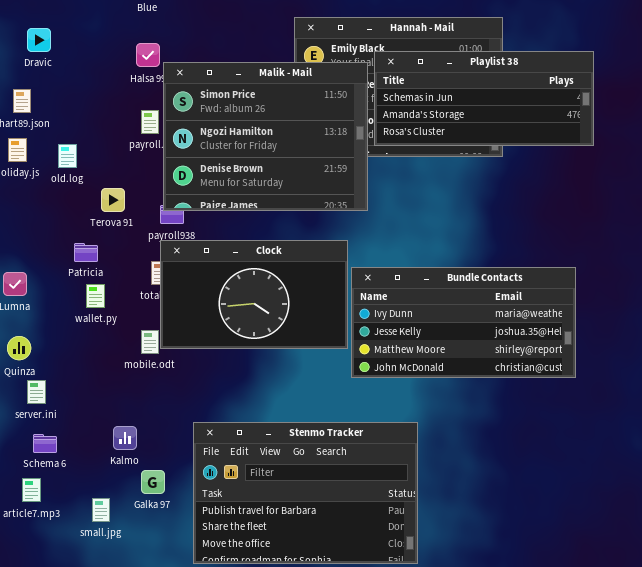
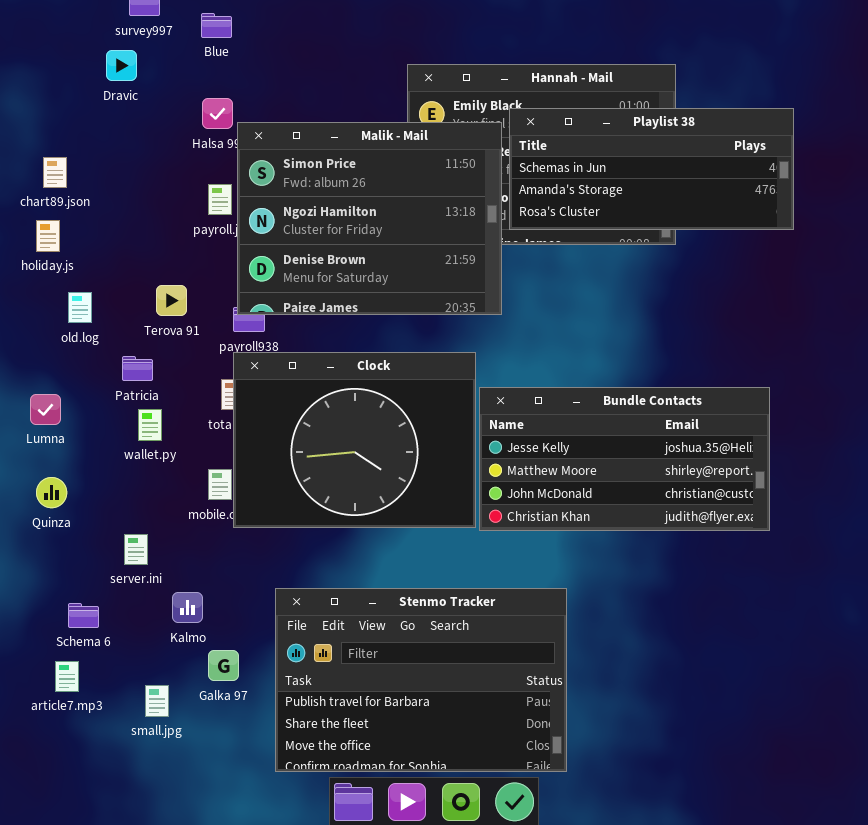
Dravic: [27,28,51,52] -> [106,50,137,81], moved
old.log: [58,144,77,168] -> [68,292,92,323], moved
Clock: [160,240,348,349] -> [233,352,476,528], resized
Bundle Contacts: [351,267,576,378] -> [479,387,770,531], scrolled down 1 row
server.ini: [27,380,46,404] -> [124,534,148,565], moved

